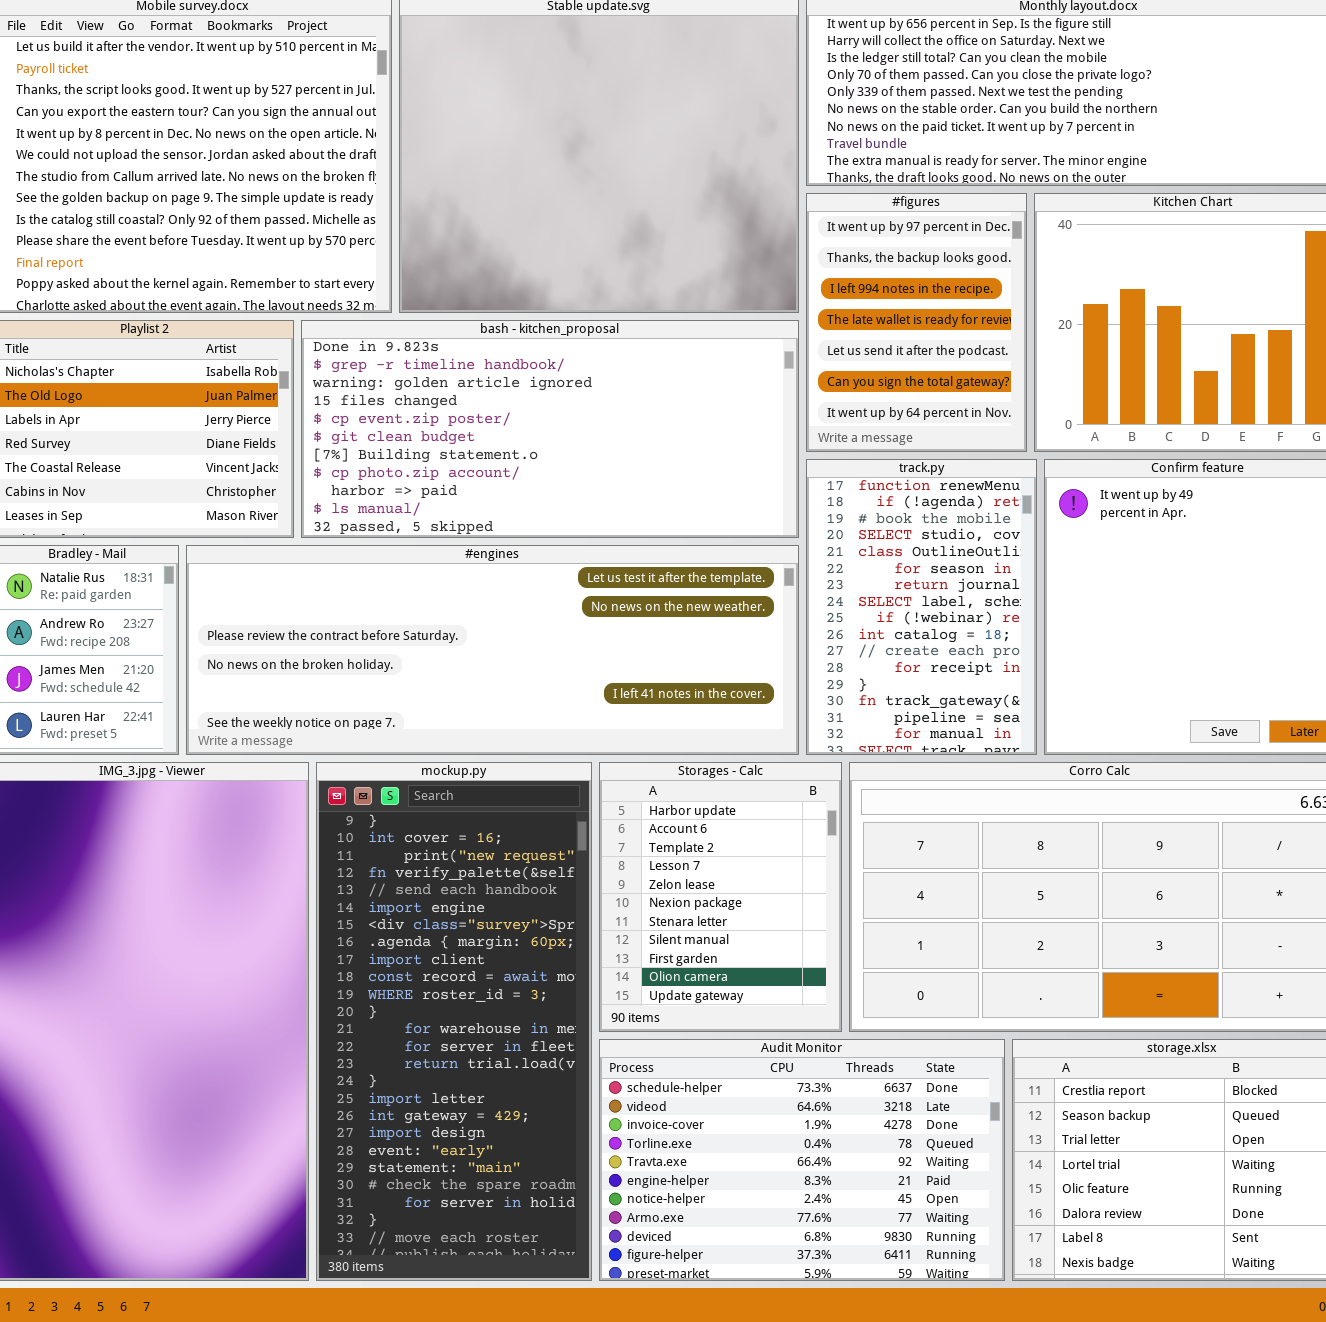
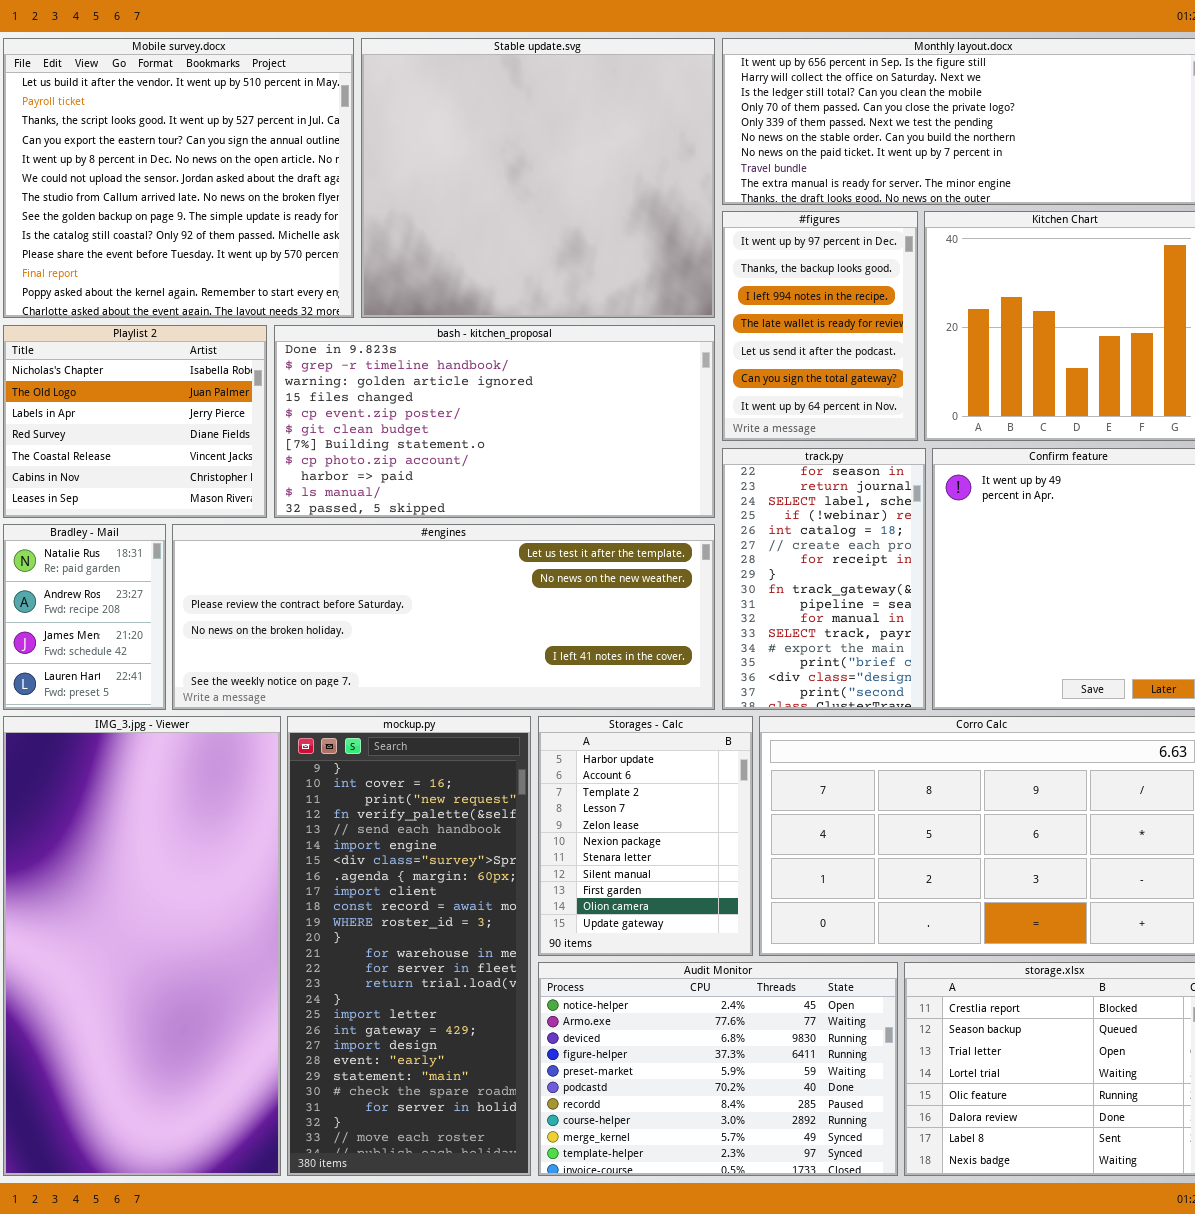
track.py: [806,459,1037,755] -> [722,448,926,710], scrolled down 5 rows
Audit Monitor: [599,1039,1005,1281] -> [538,962,898,1176], scrolled down 6 rows

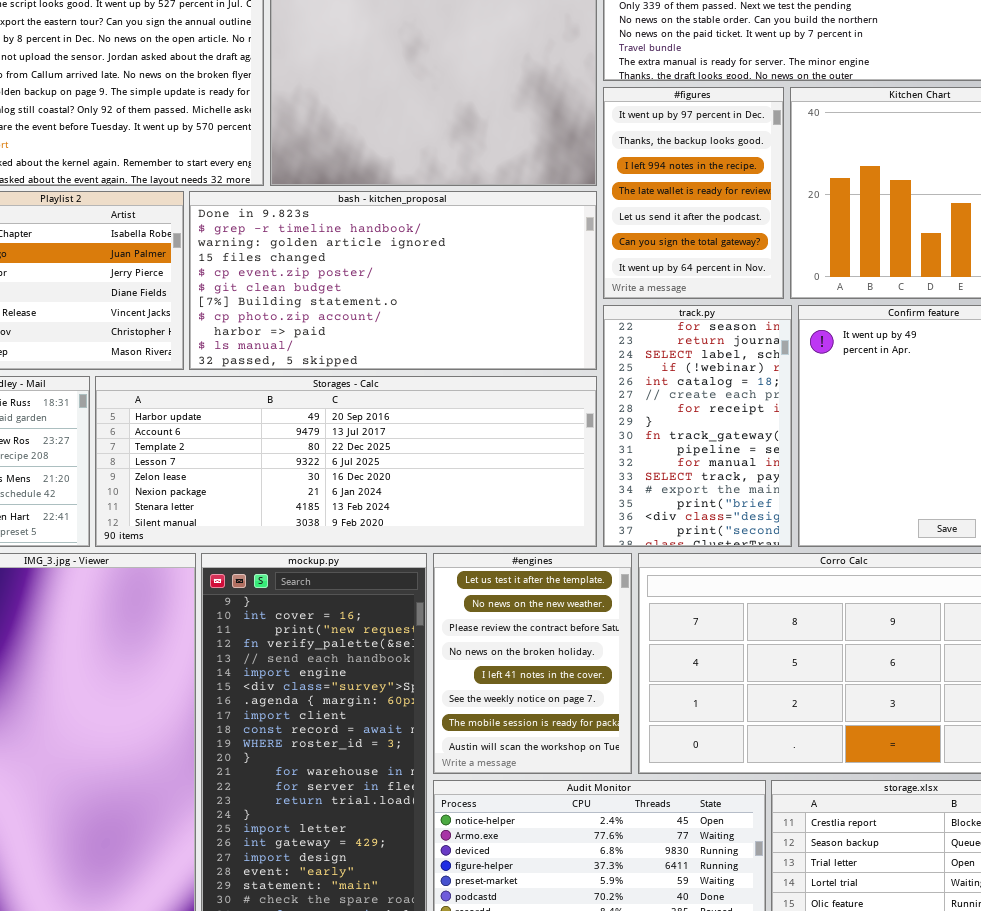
#engines: [172,524,715,710] -> [433,553,632,774], moved, resized
Storages - Calc: [538,716,753,956] -> [95,376,597,547], moved, resized

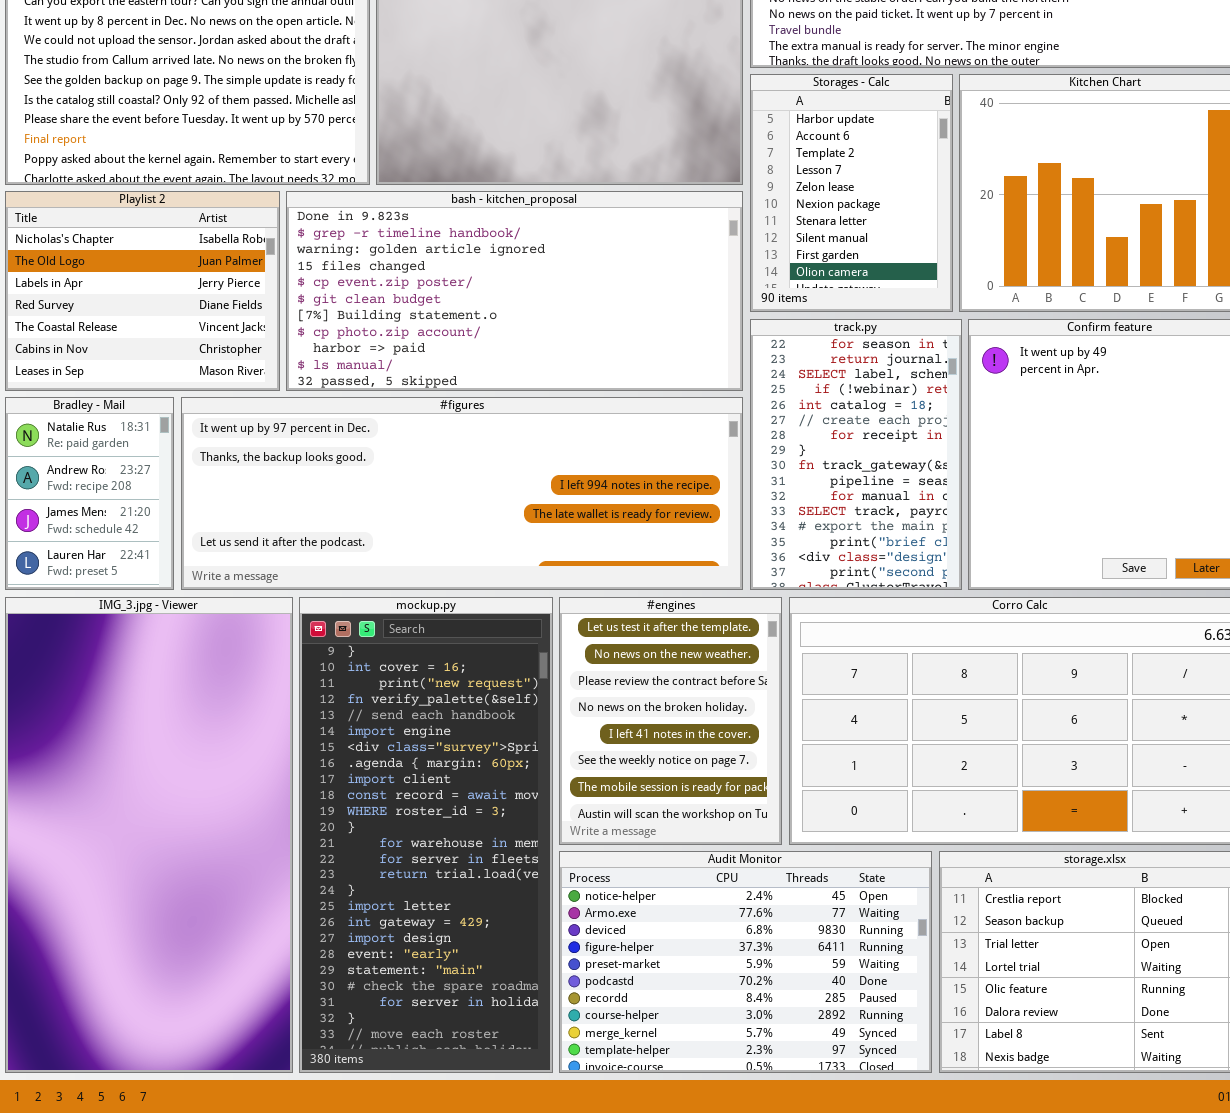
#figures: [603,87,784,299] -> [181,397,743,590], moved, resized
Storages - Calc: [95,376,597,547] -> [750,74,953,312], moved, resized

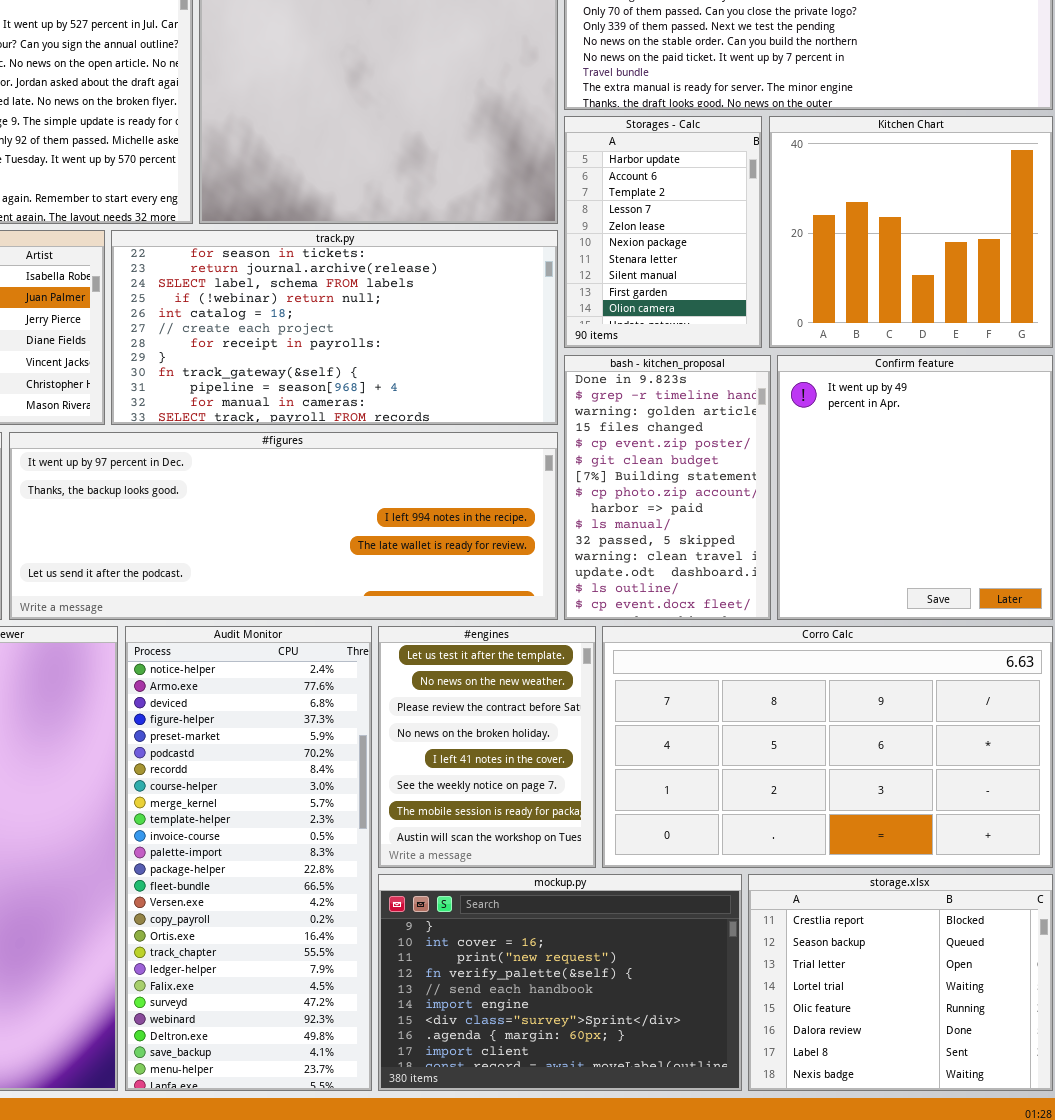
bash - kitchen_proposal: [286,191,743,391] -> [564,355,771,620], moved, resized
track.py: [750,319,962,590] -> [111,230,558,425], moved, resized
mockup.py: [299,597,553,1073] -> [378,874,742,1091], moved, resized
Audit Monitor: [559,851,932,1073] -> [125,626,372,1091], moved, resized

